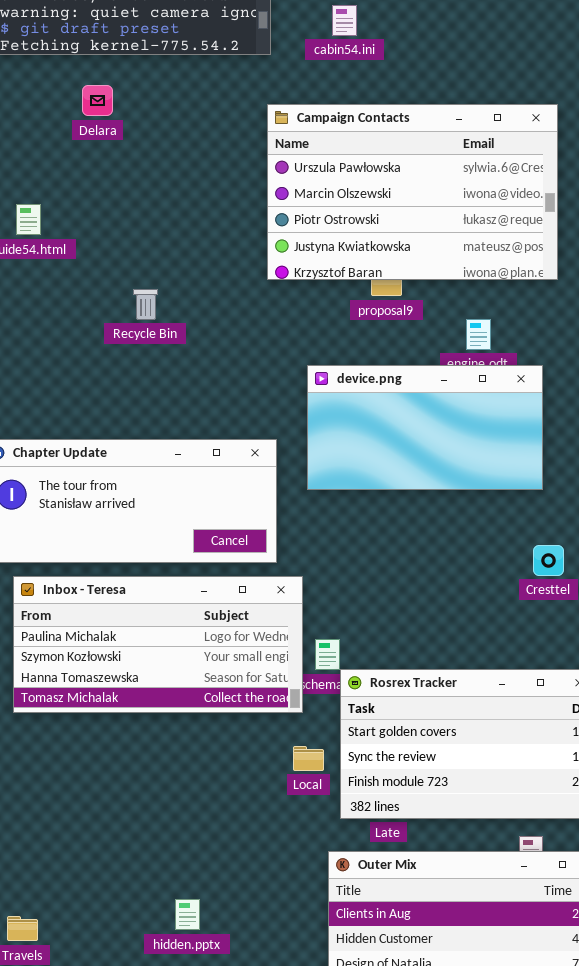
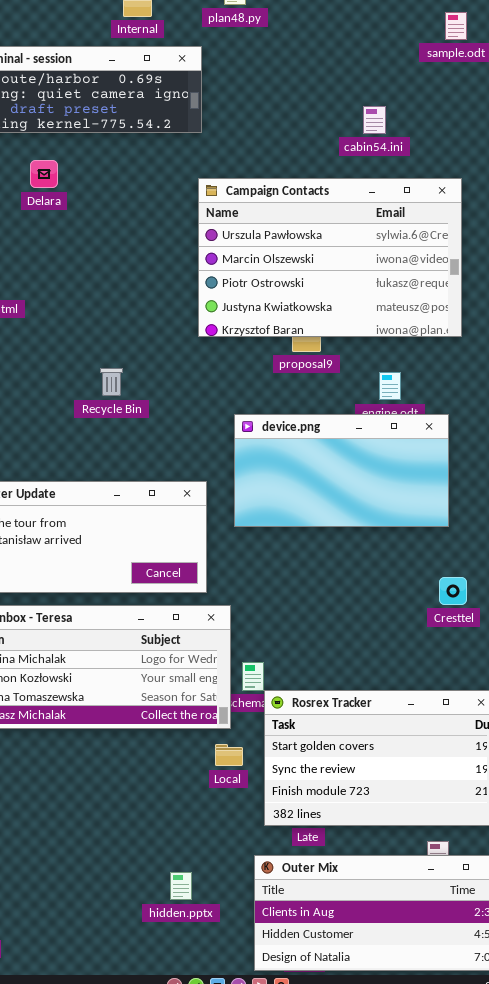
cabin54.ini: [332,5,357,36] -> [363,106,386,134], moved
Recycle Bin: [133,289,158,320] -> [100,368,123,396], moved
Local: [293,746,324,771] -> [215,744,243,766], moved
hidden.pptx: [175,899,200,930] -> [170,872,192,900], moved

